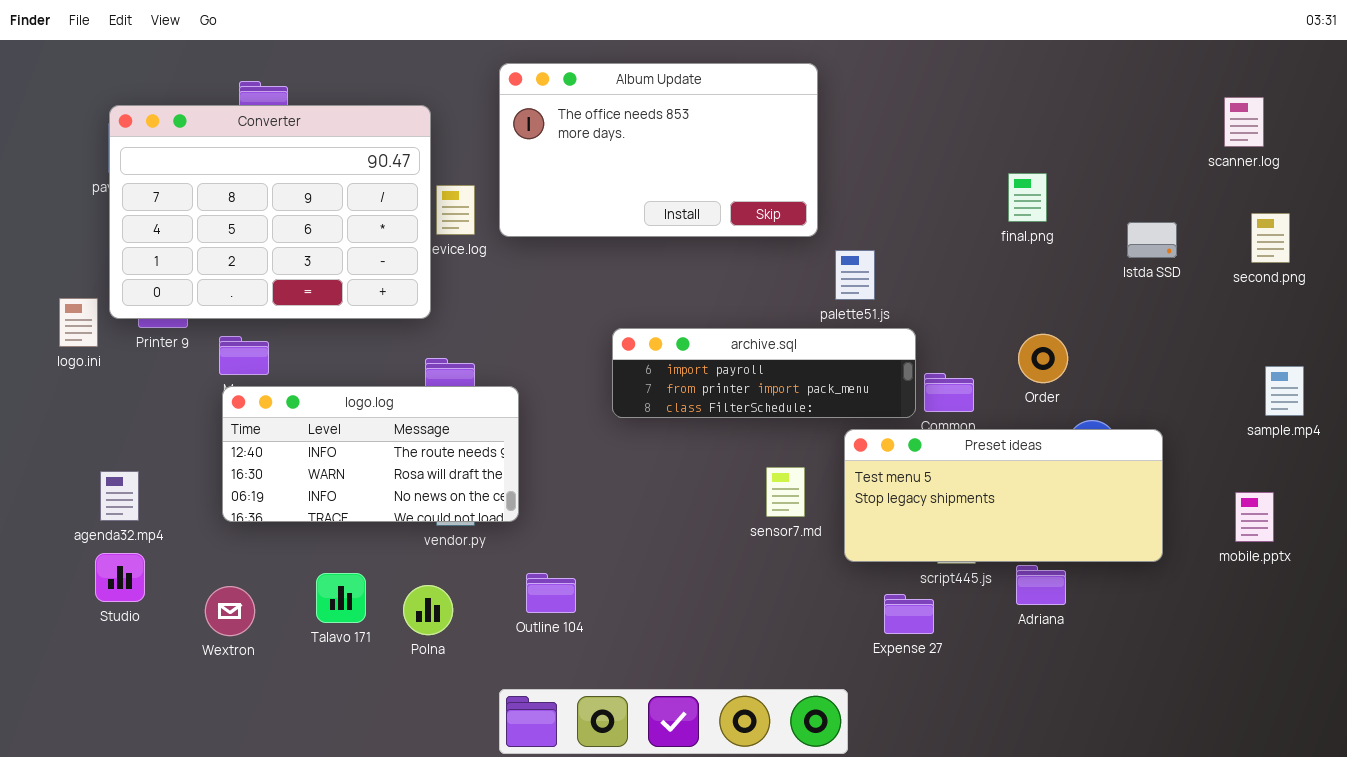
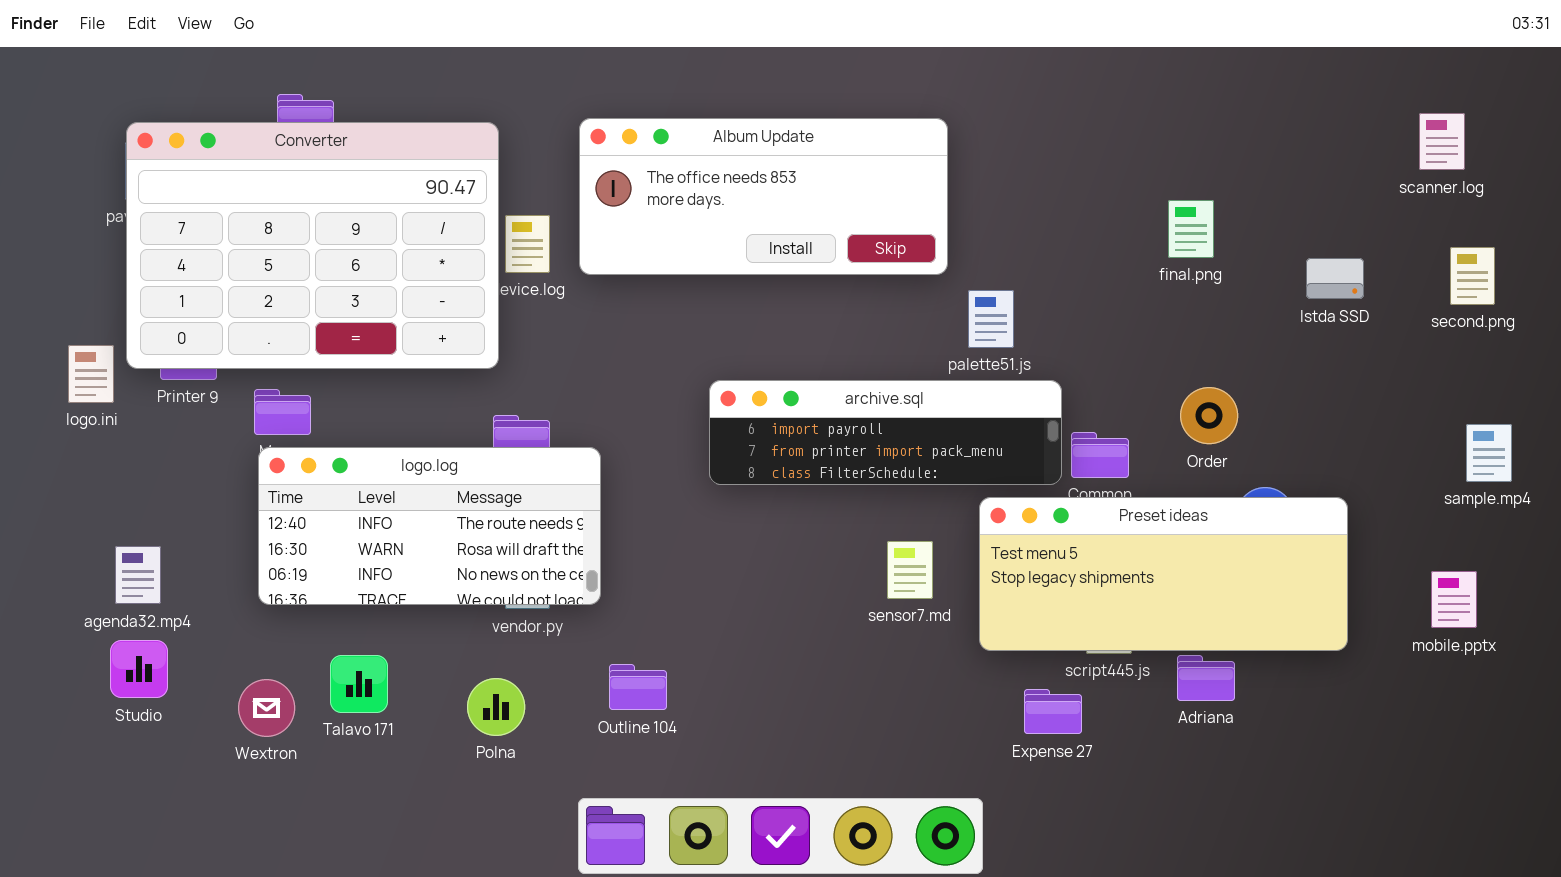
Album Update: [499,63,818,237] -> [579,118,948,275], resized
Talavo 171: [316,573,366,623] -> [330,655,388,713], moved

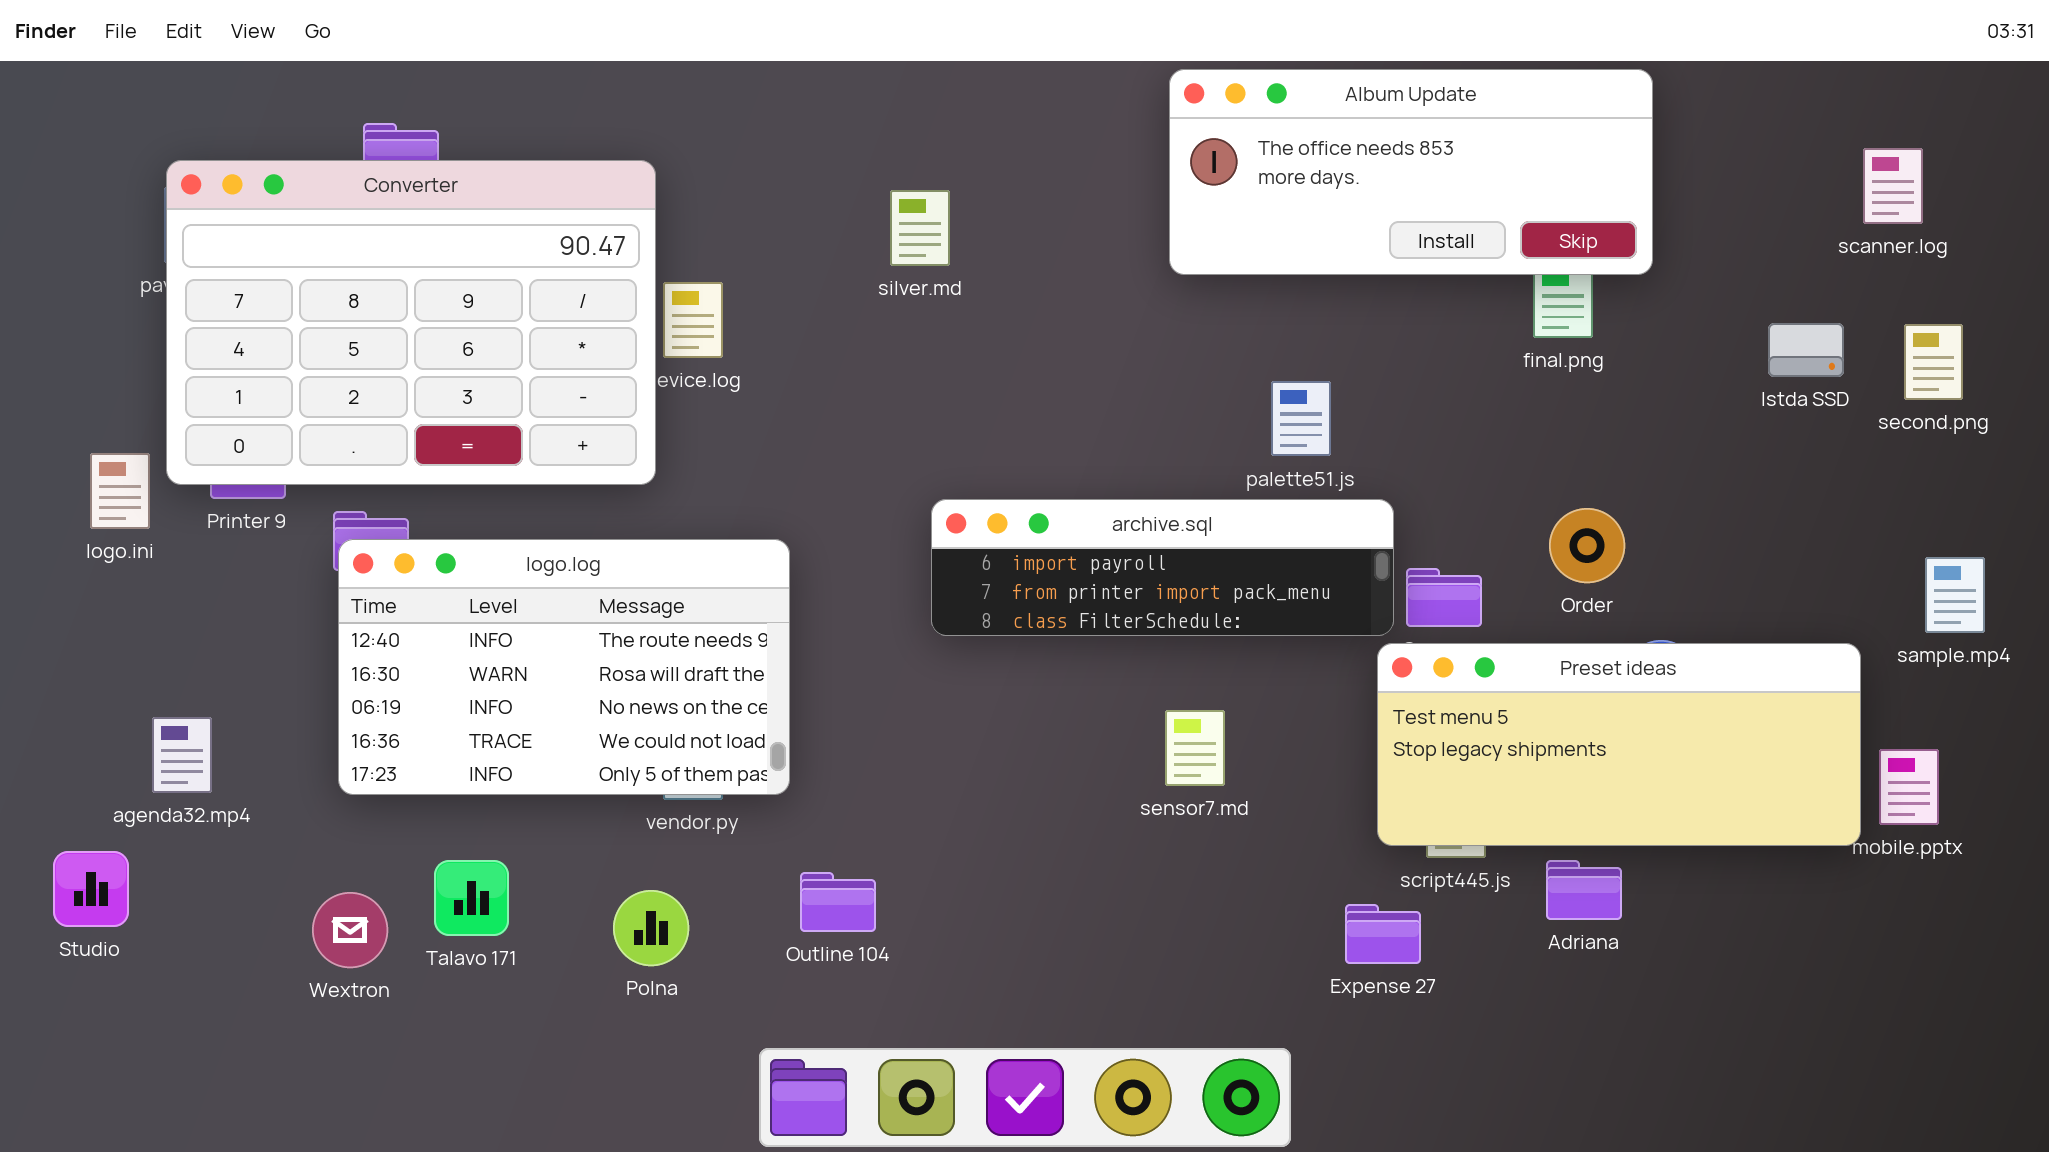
Album Update: [579,118,948,275] -> [1169,69,1653,275], moved
Istda SSD: [1306,258,1364,299] -> [1768,323,1844,377], moved
logo.log: [258,447,601,605] -> [338,539,790,795], resized
Preset ideas: [979,497,1348,651] -> [1377,643,1861,846], moved
Studio: [110,640,168,698] -> [53,851,129,927], moved

